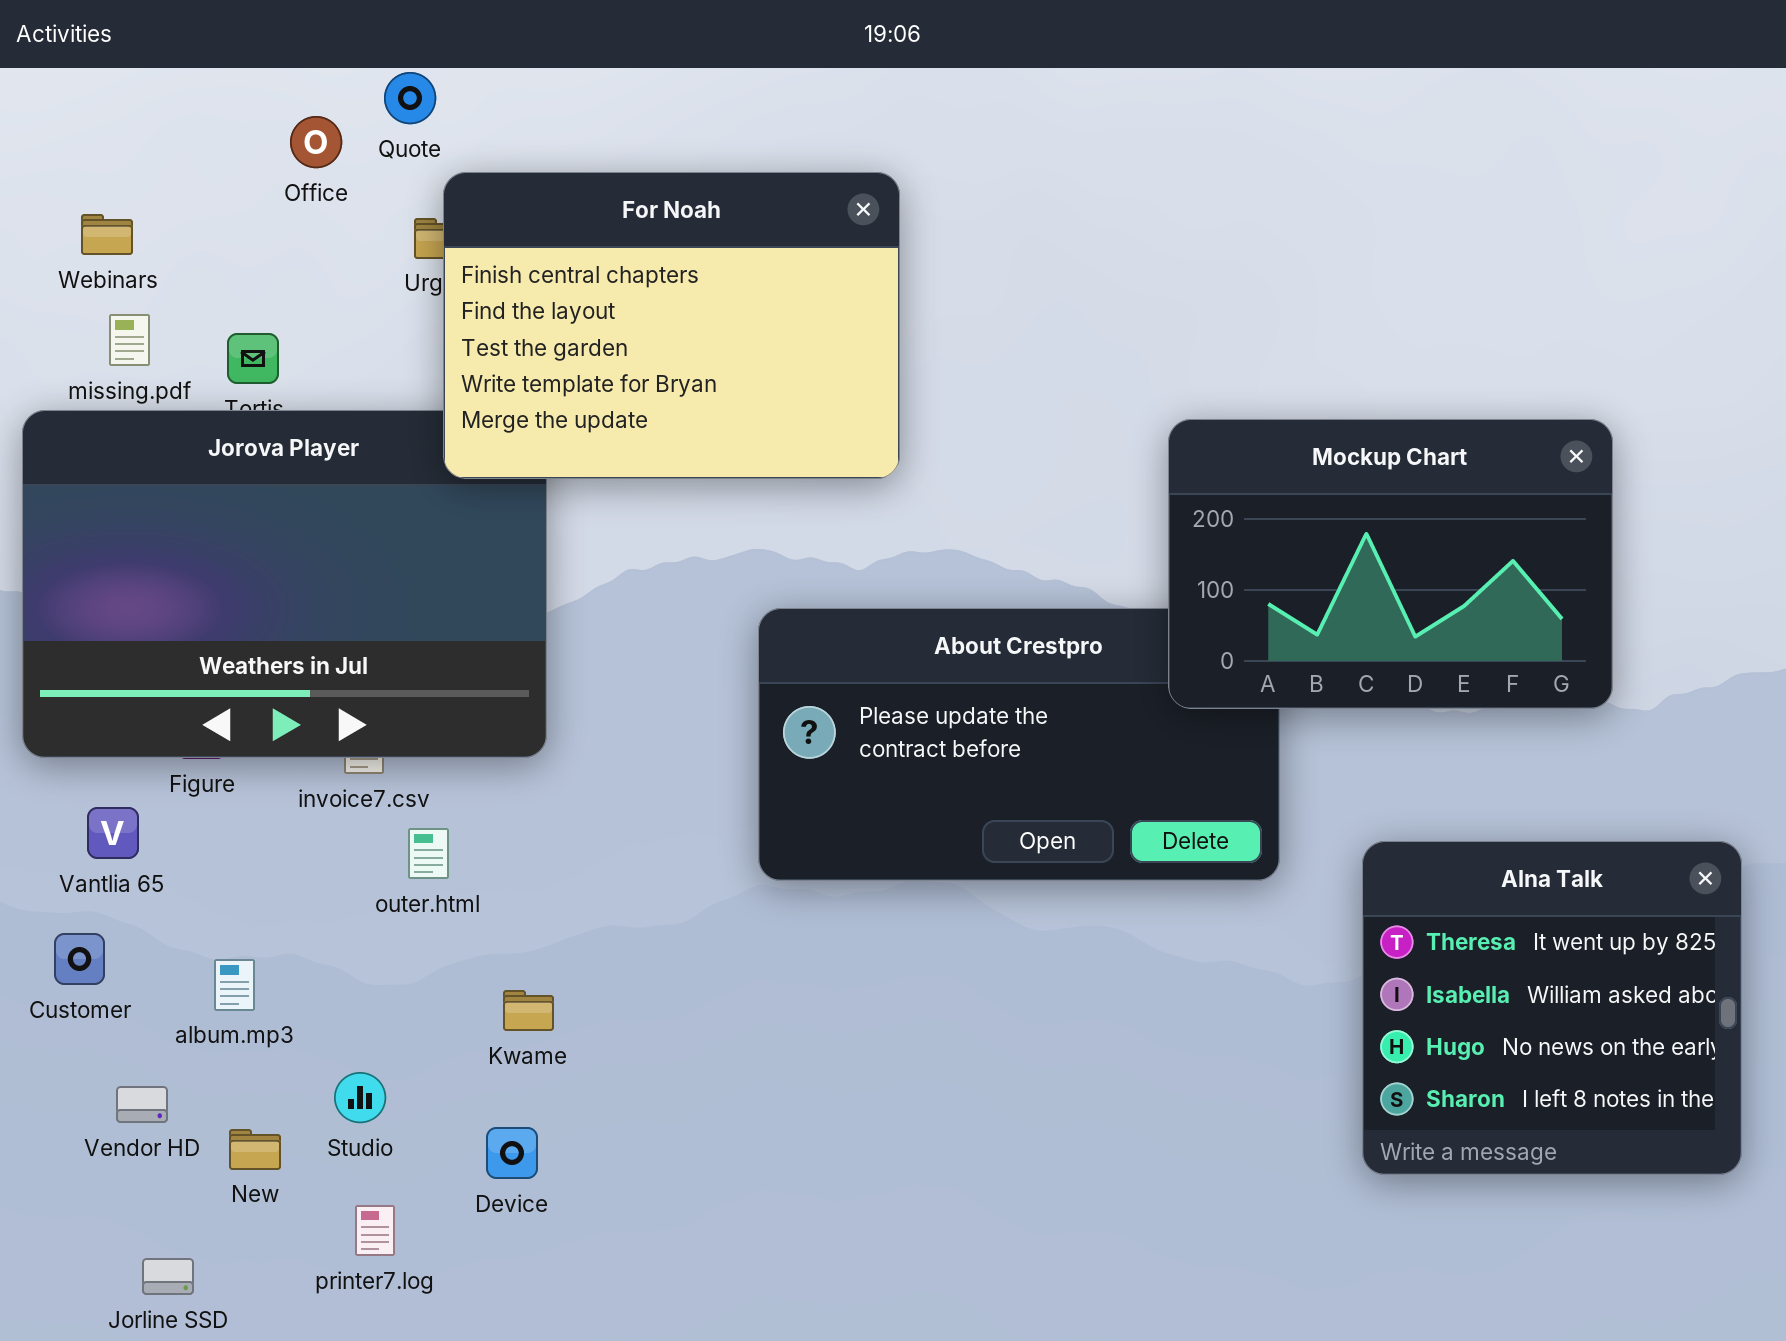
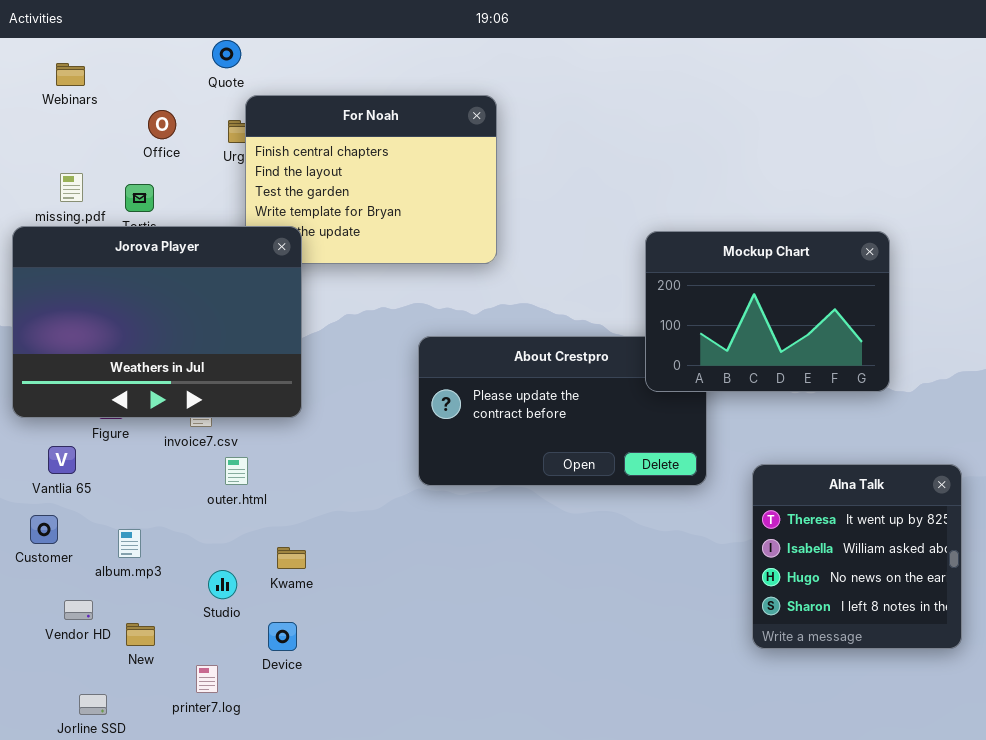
Office: [290,116,342,168] -> [148,110,176,139], moved
Webinars: [81,214,133,255] -> [56,63,85,86], moved
Jorova Player: [22,410,547,758] -> [12,226,302,418], raised
Studio: [334,1072,386,1123] -> [208,570,237,599], moved

